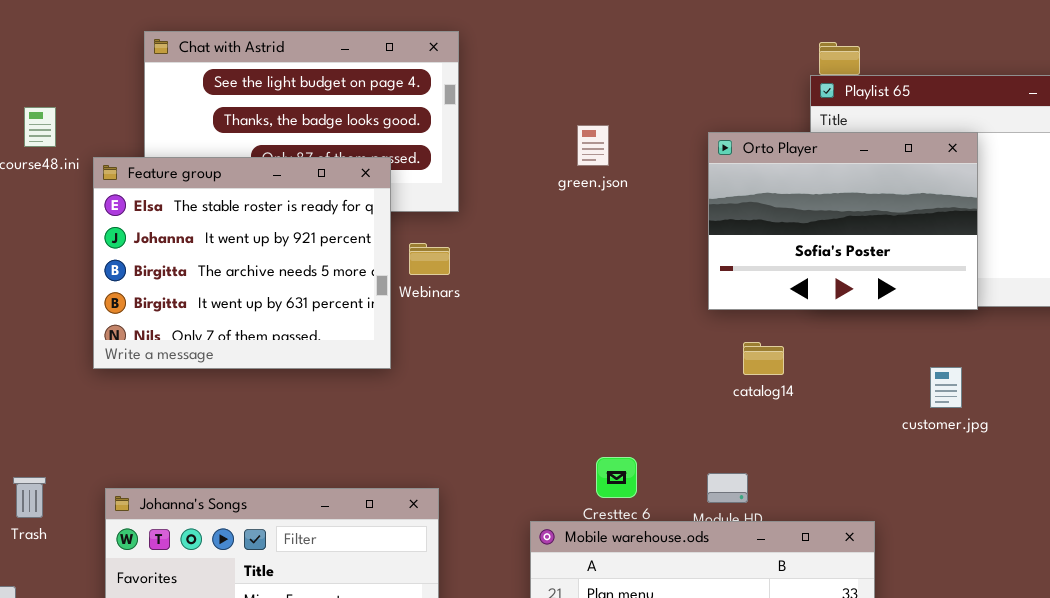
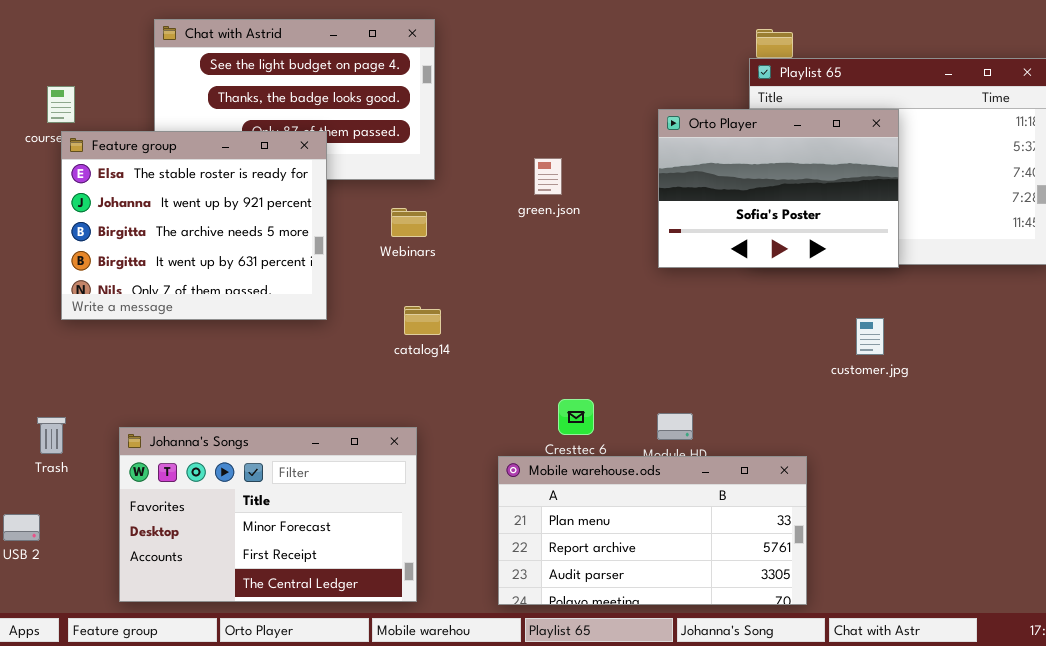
green.json: [577,125,609,166] -> [534,158,562,195], moved
Feature group: [93,157,391,369] -> [61,131,327,320], moved
catalog14: [743,342,784,375] -> [404,306,441,335], moved

